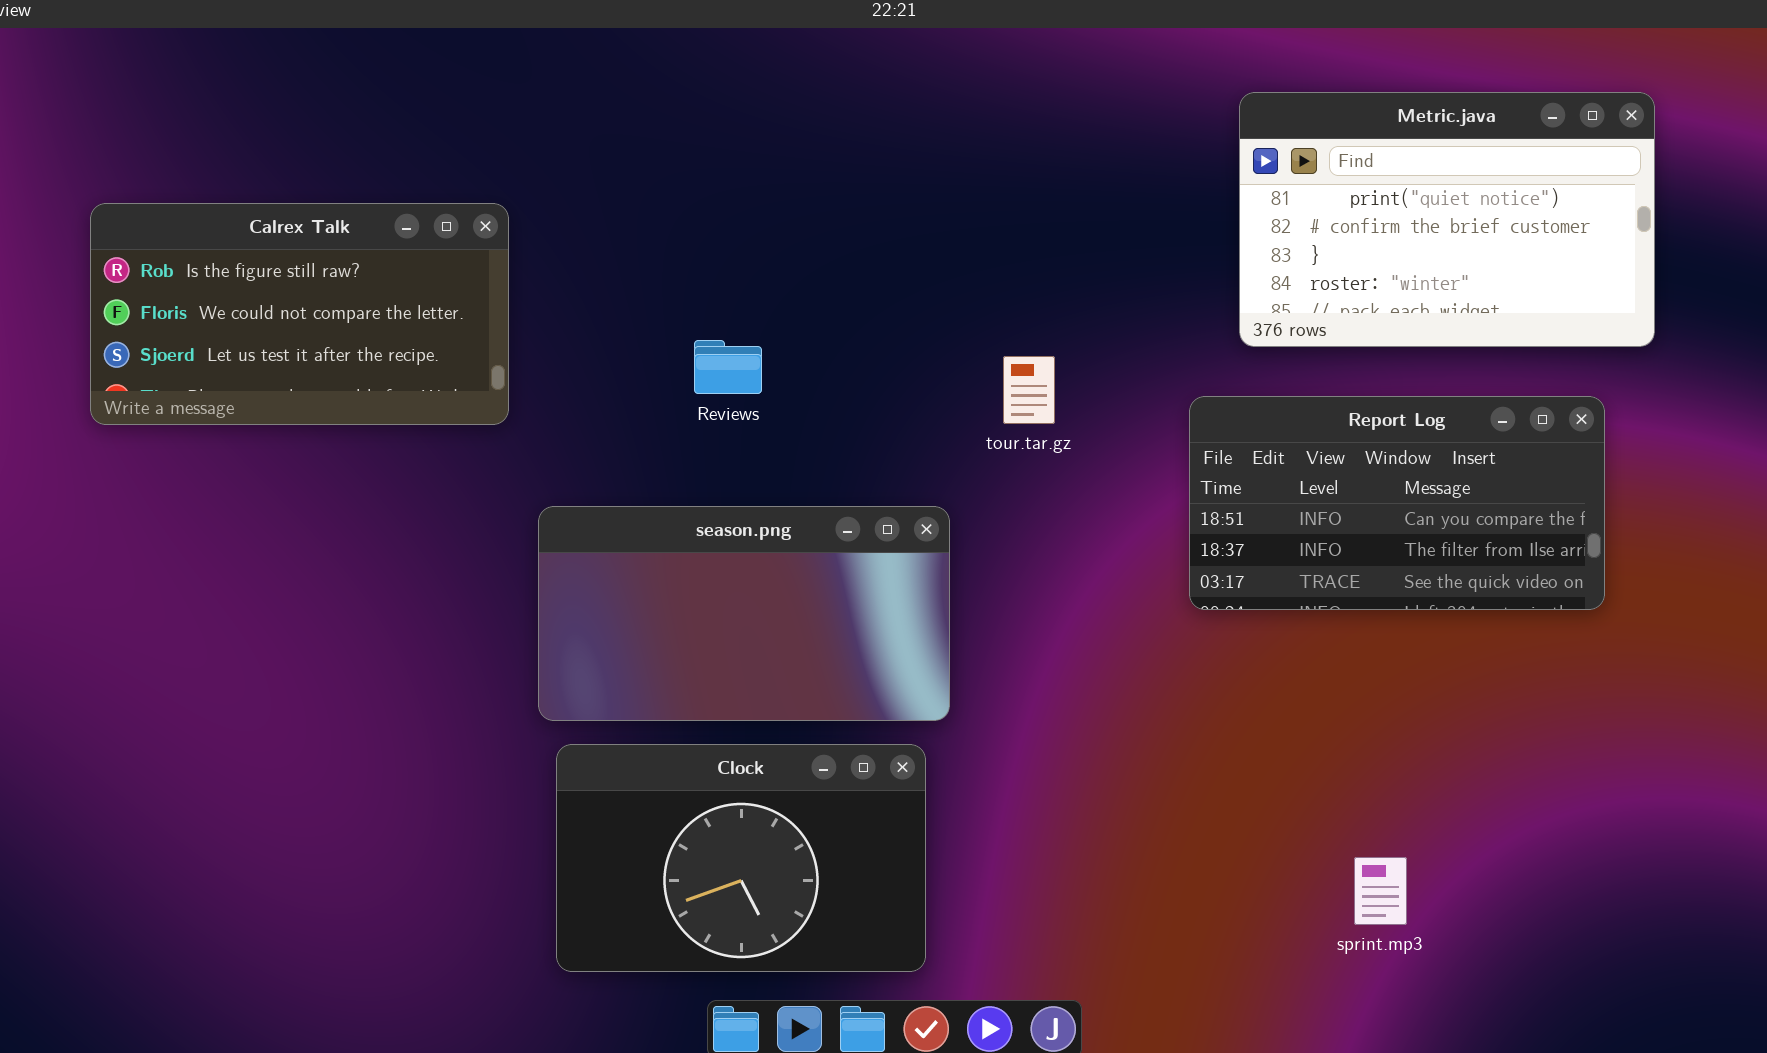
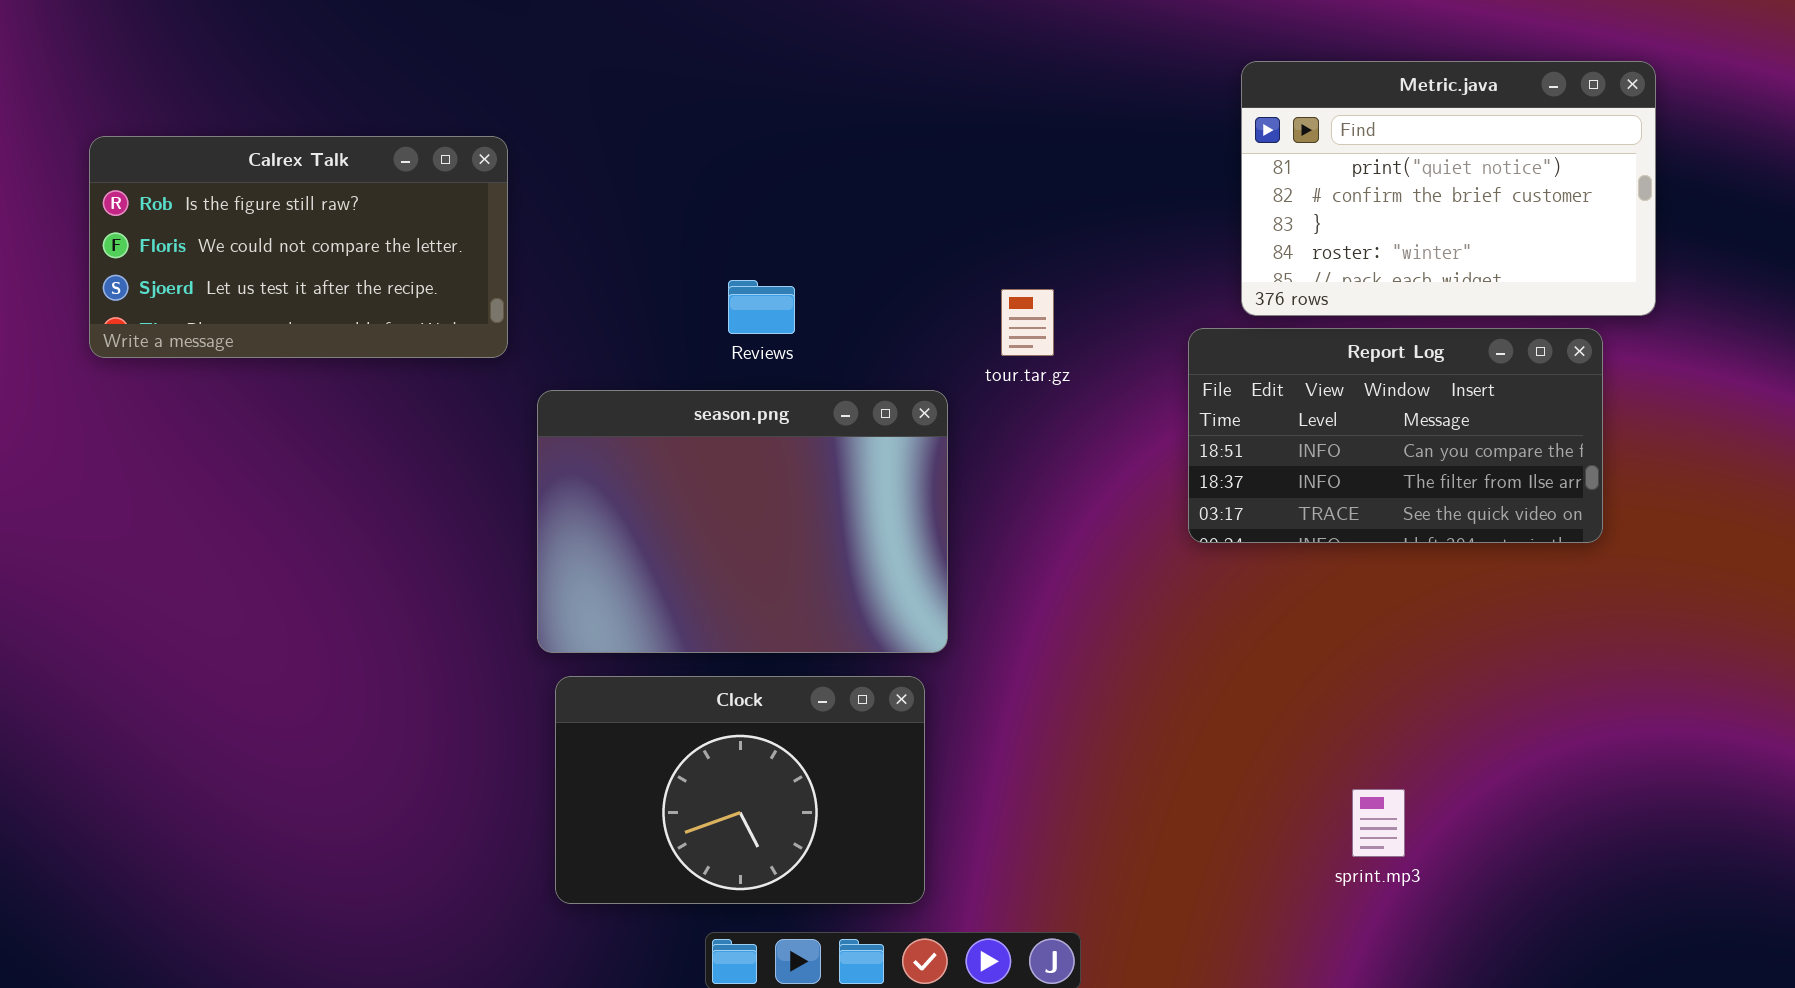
Metric.java: [1239,92,1655,347] -> [1241,61,1656,316], moved
Reviews: [694,340,762,394] -> [728,280,795,334], moved
season.png: [538,506,950,721] -> [537,390,948,653], resized

